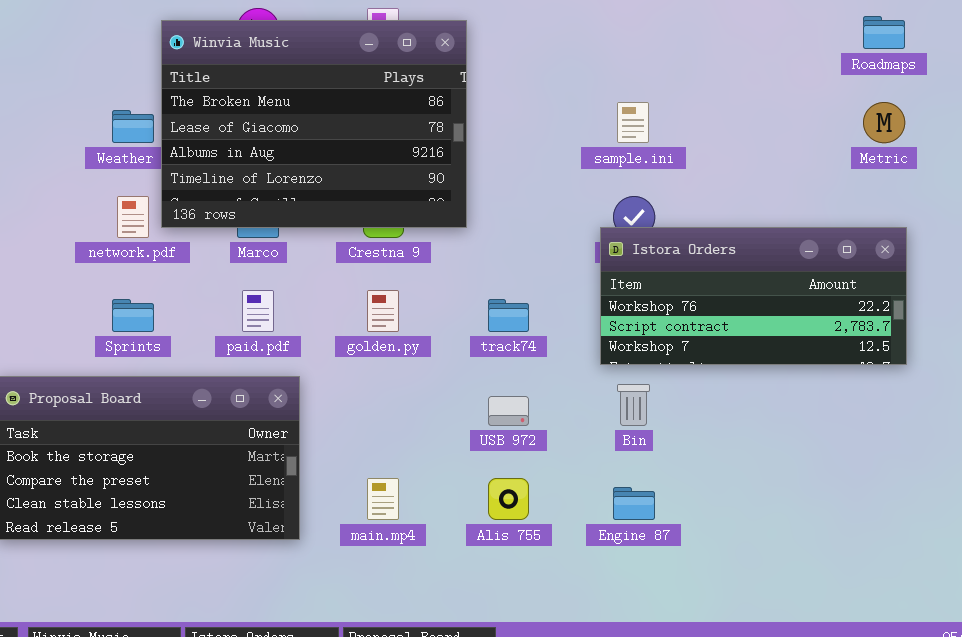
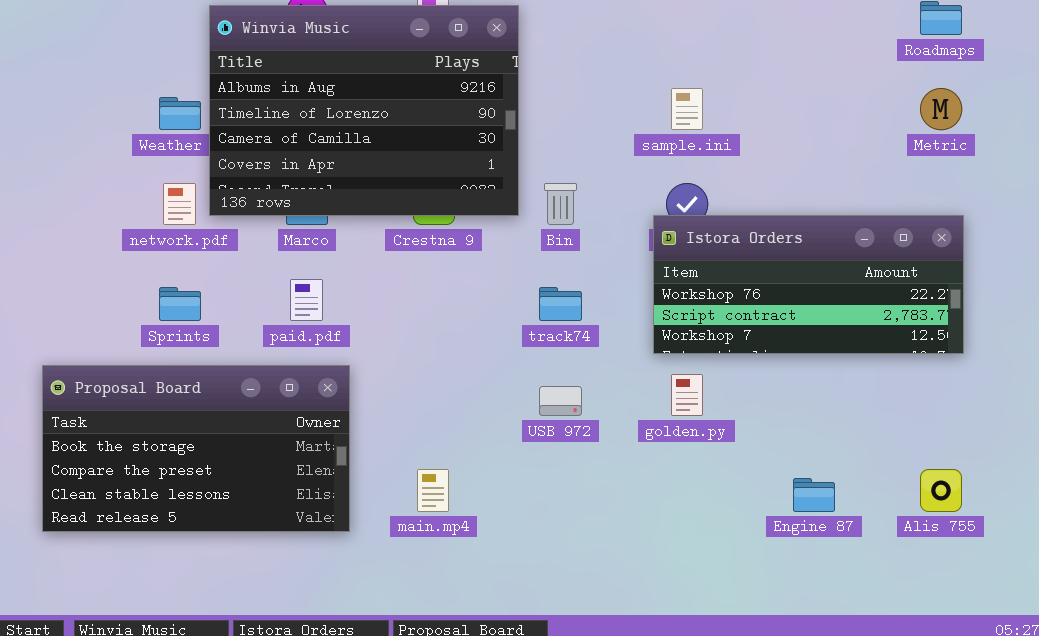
Winvia Music: [161,20,467,228] -> [209,5,519,216], scrolled down 2 rows
golden.py: [367,290,399,332] -> [671,374,703,416], moved
Bin: [617,384,650,426] -> [544,183,577,225], moved
Alis 755: [488,478,529,520] -> [920,469,962,512], moved
Engine 87: [613,487,655,520] -> [793,478,835,512], moved

